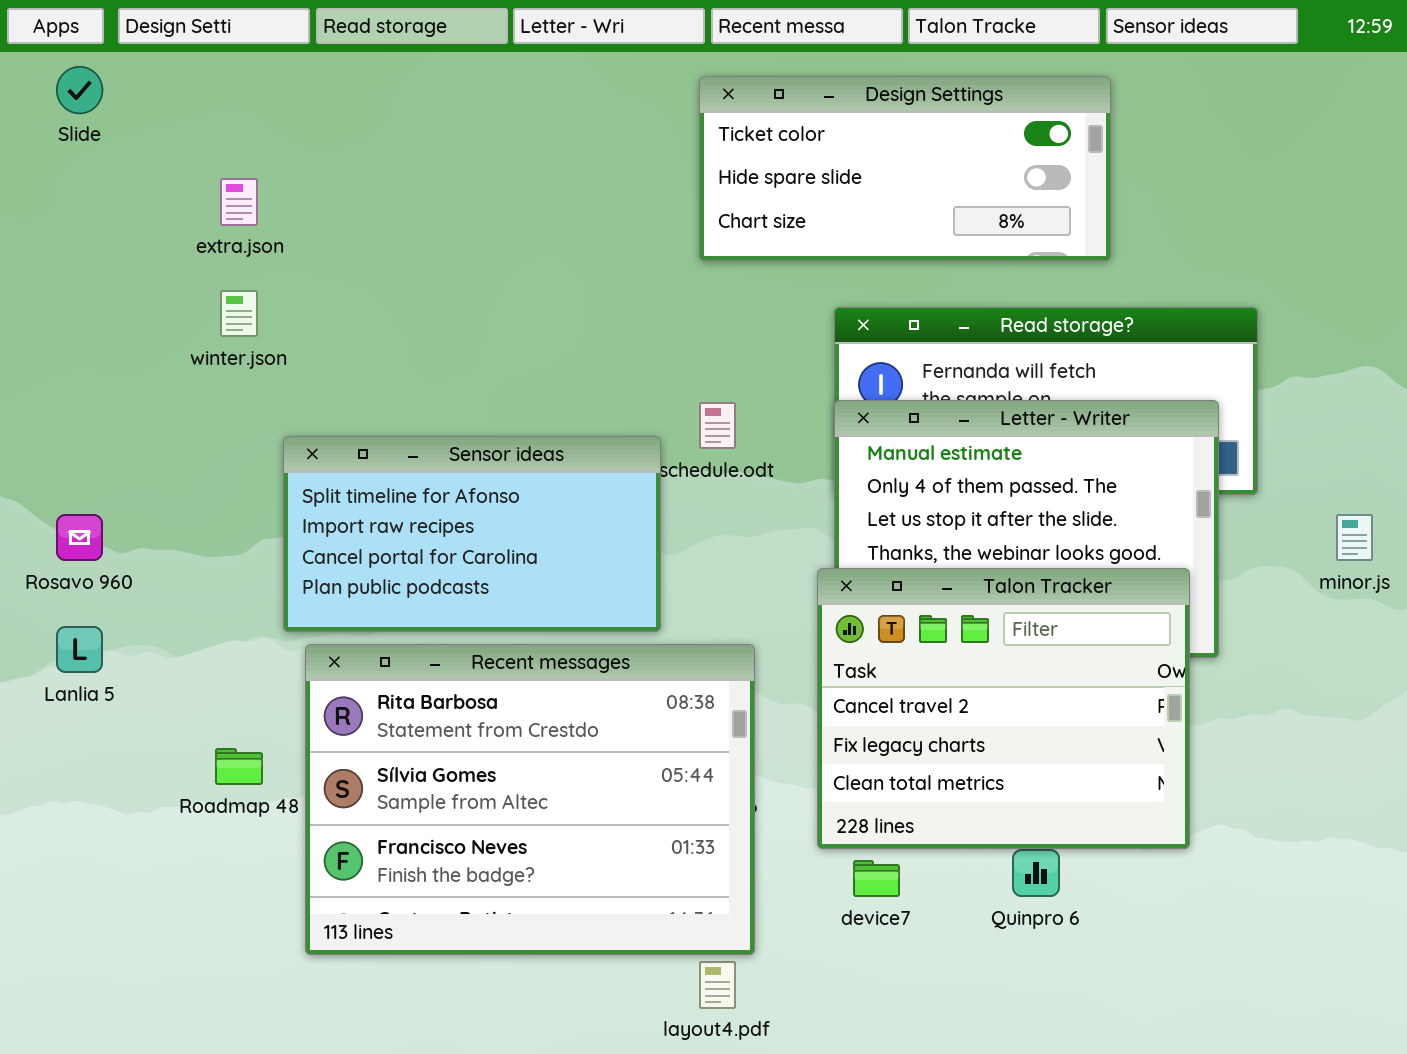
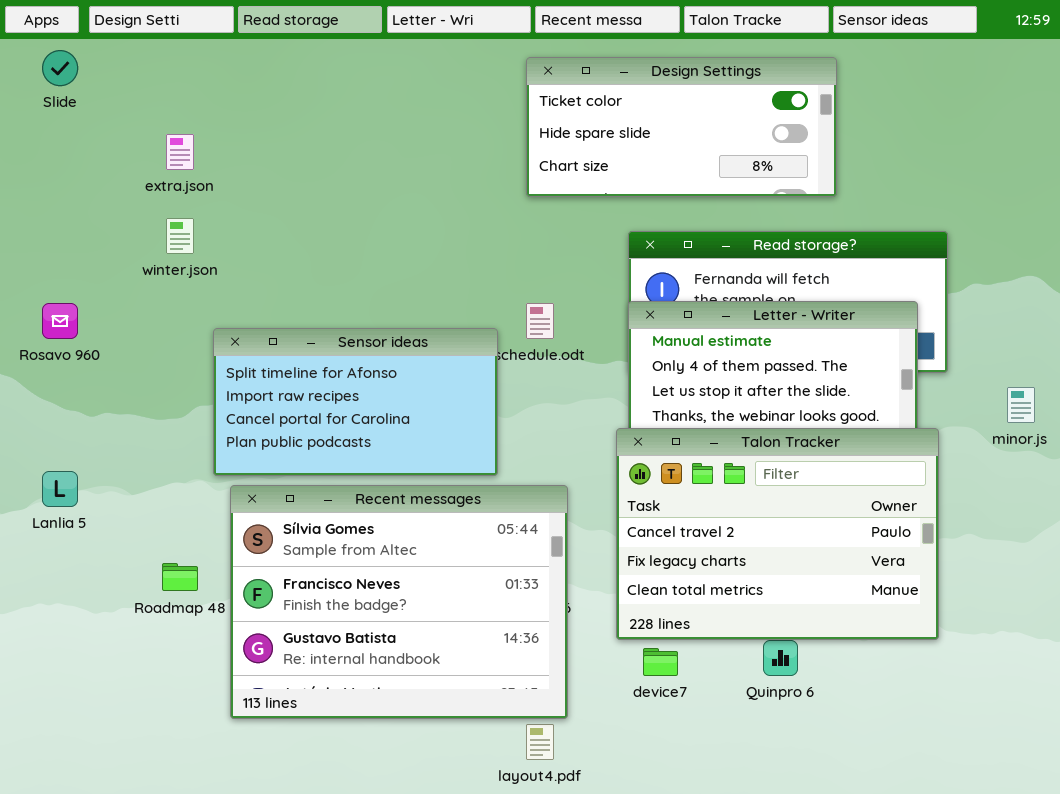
Rosavo 960: [56,514,103,561] -> [42,303,78,339], moved
Talon Tracker: [817,568,1190,849] -> [616,428,939,640], resized
Recent messages: [305,644,755,955] -> [230,485,568,719], scrolled down 1 row

